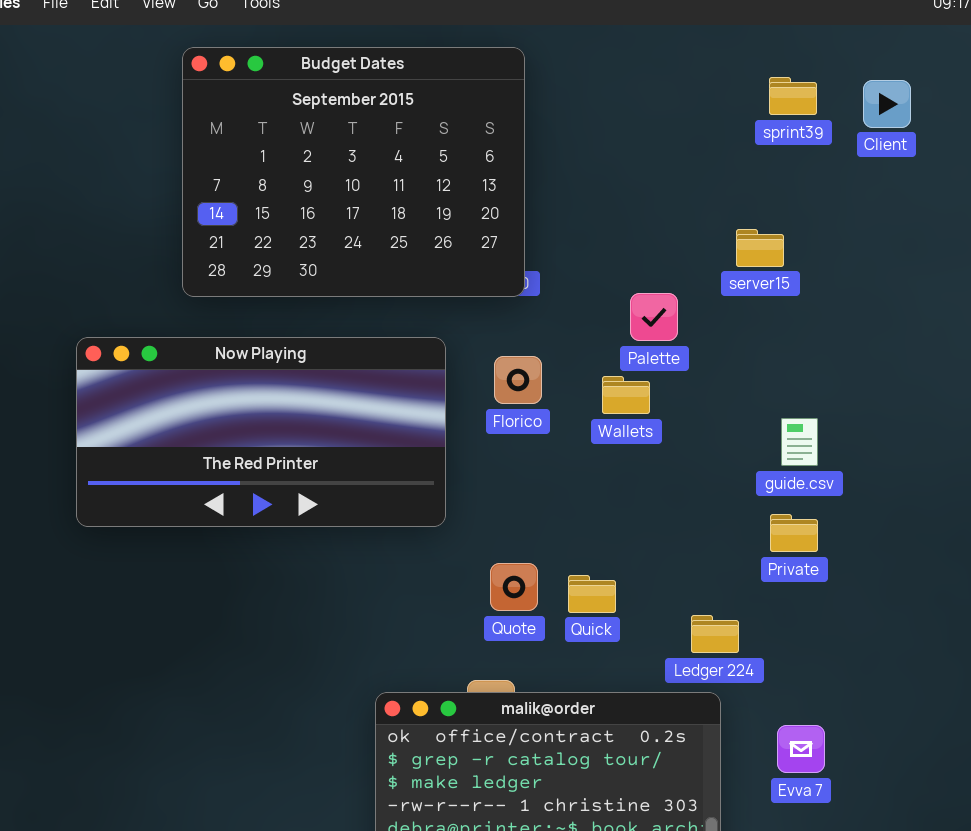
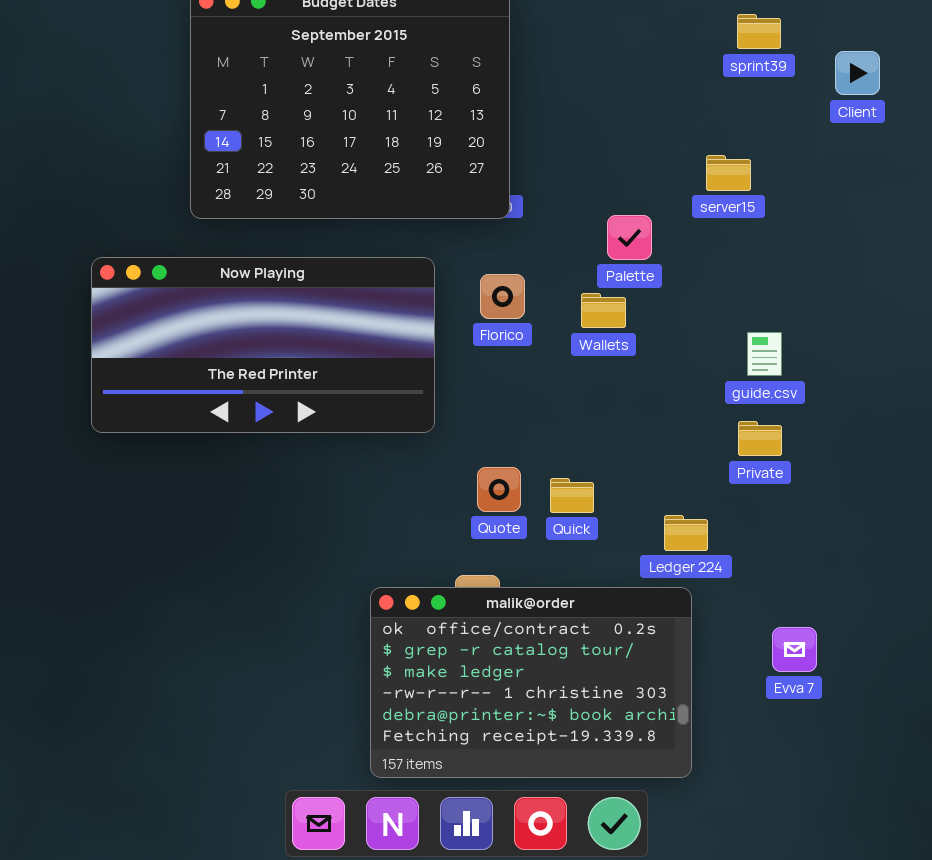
Client: [863,80,911,128] -> [835,51,880,95], moved
Evva 7: [777,725,825,773] -> [772,627,817,672], moved

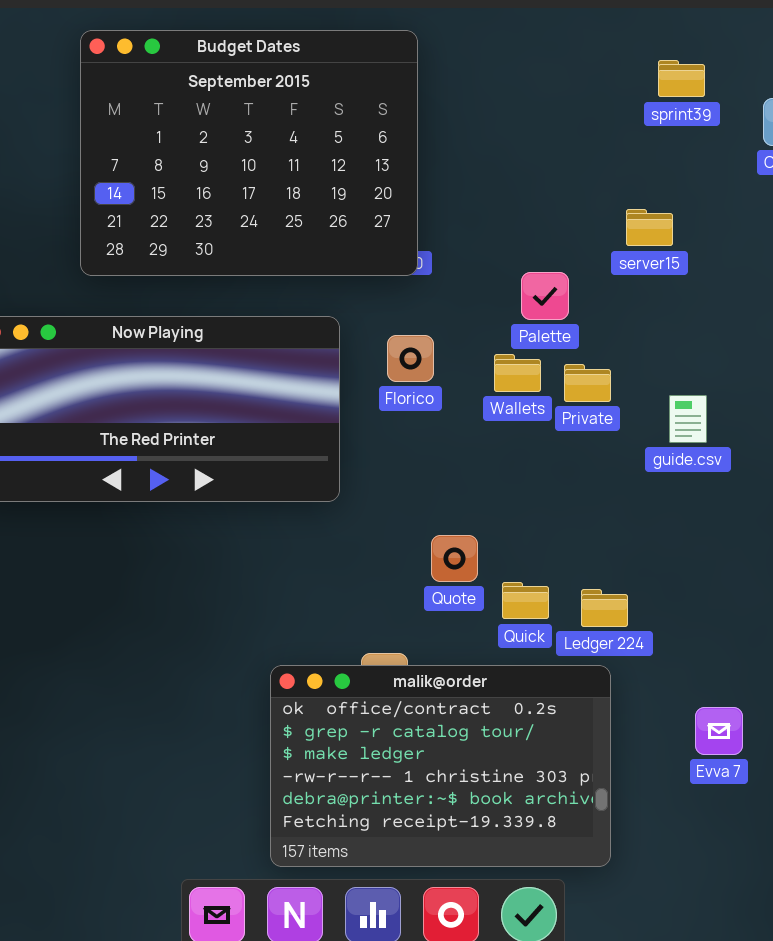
Private: [738,421,782,456] -> [564,364,611,402], moved
Quote: [477,467,521,512] -> [431,535,478,582], moved
Quick: [550,478,594,513] -> [502,582,549,619], moved

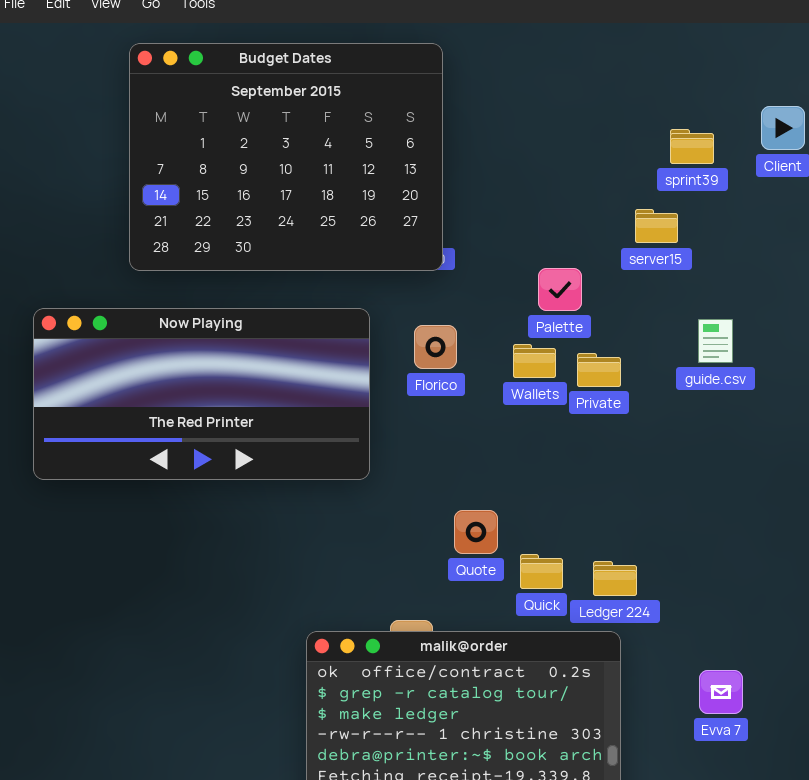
sprint39: [658,60,705,97] -> [670,129,714,164], moved
guide.csv: [669,395,707,443] -> [698,319,733,363], moved

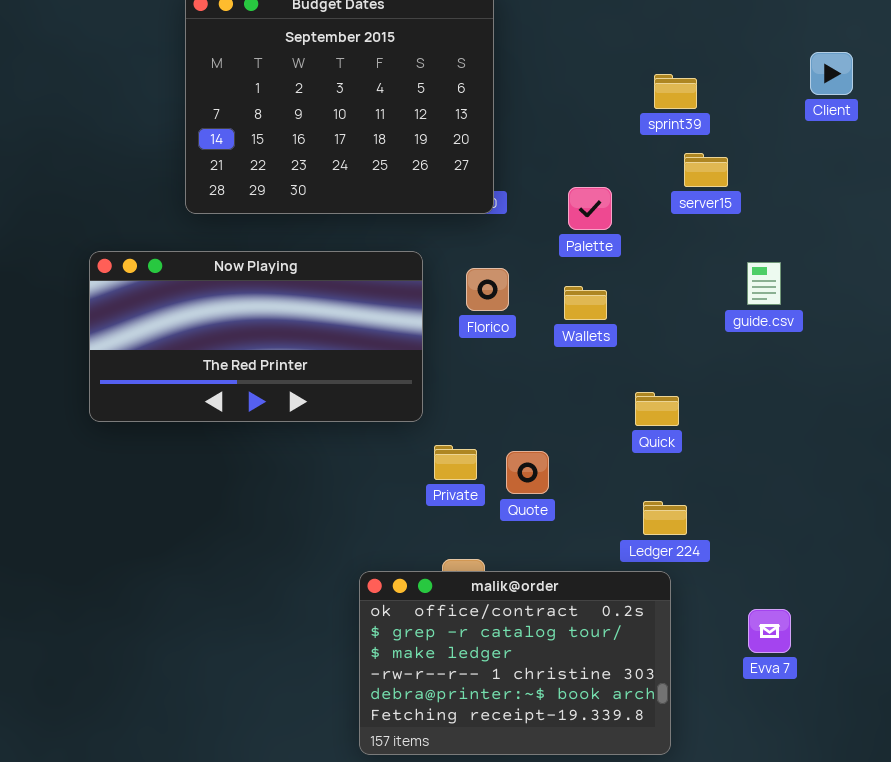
sprint39: [670,129,714,164] -> [654,74,697,109], moved
Palette: [538,268,582,311] -> [568,187,612,230], moved
Private: [577,353,621,387] -> [434,445,477,480], moved
Quick: [520,554,563,589] -> [635,392,679,426], moved

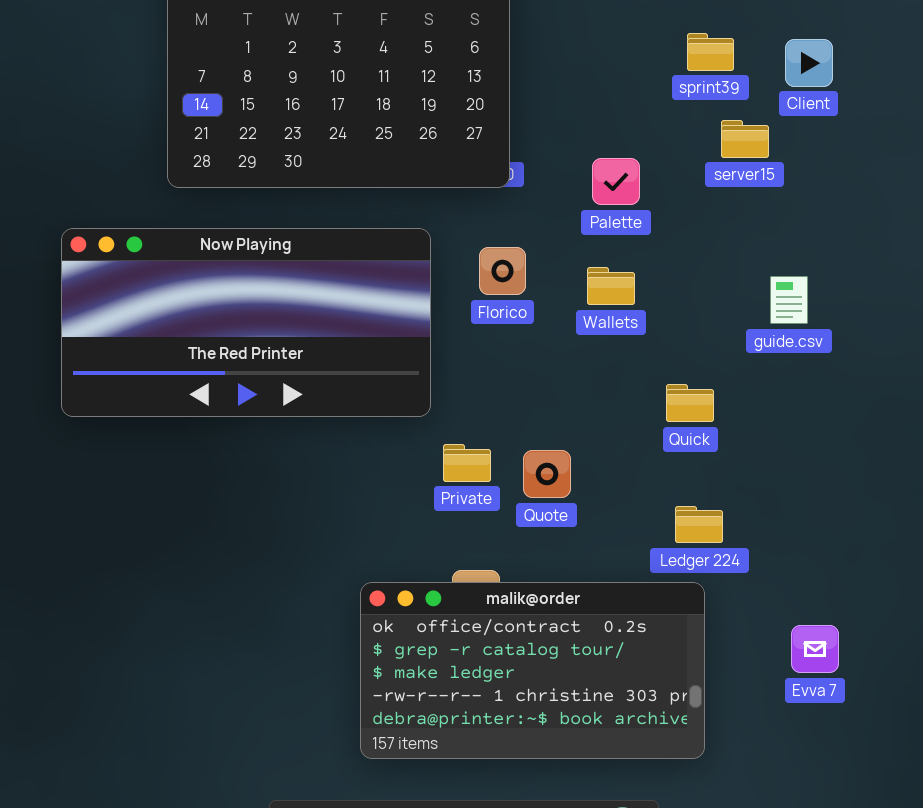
Client: [810,52,853,95] -> [785,39,833,87], moved
guide.csv: [747,262,781,305] -> [770,276,808,324], moved
malik@order: [359,571,671,755] -> [360,582,705,759], resized

